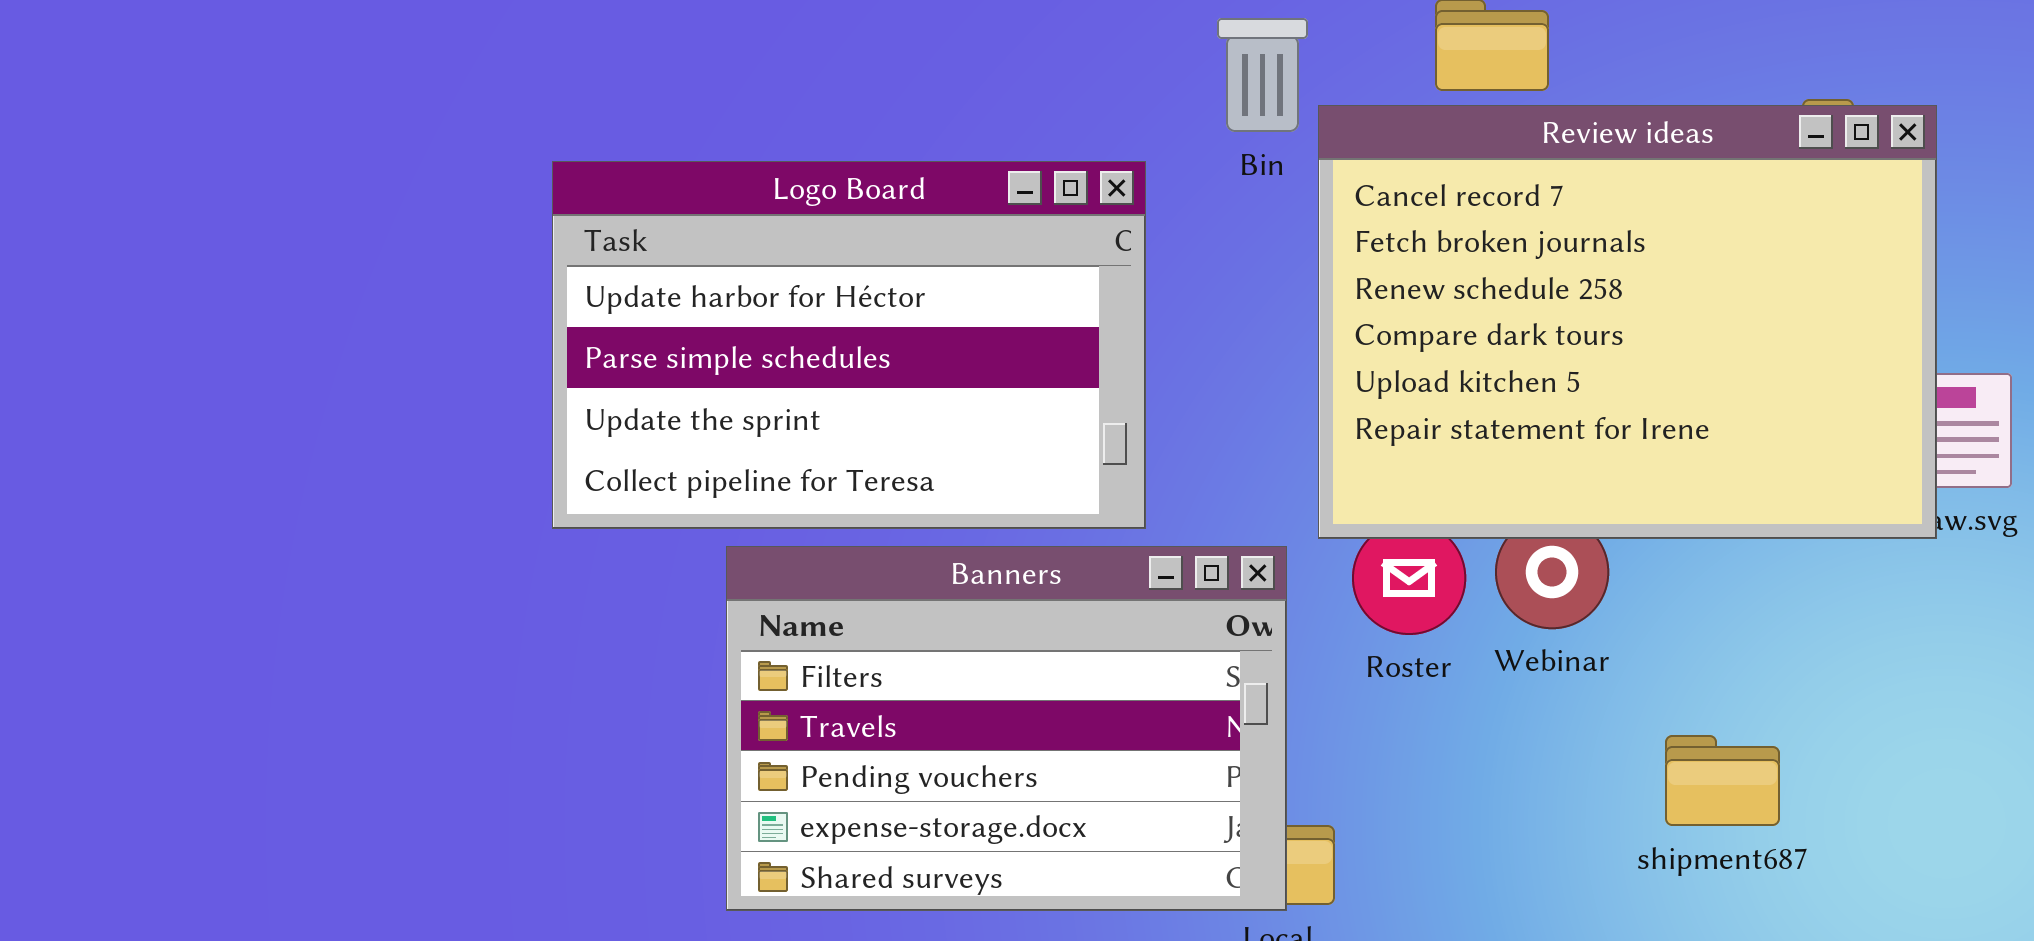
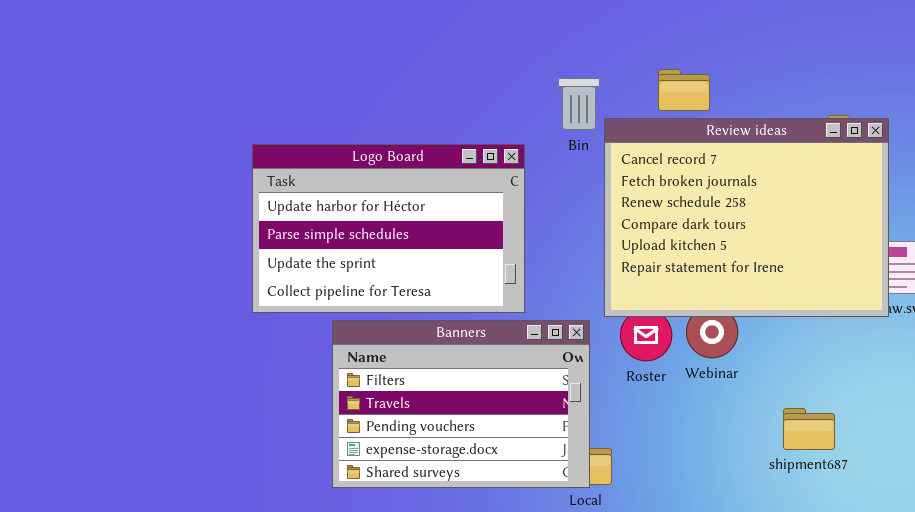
shipment687: [1665,735,1780,826] -> [783,408,835,450], moved

